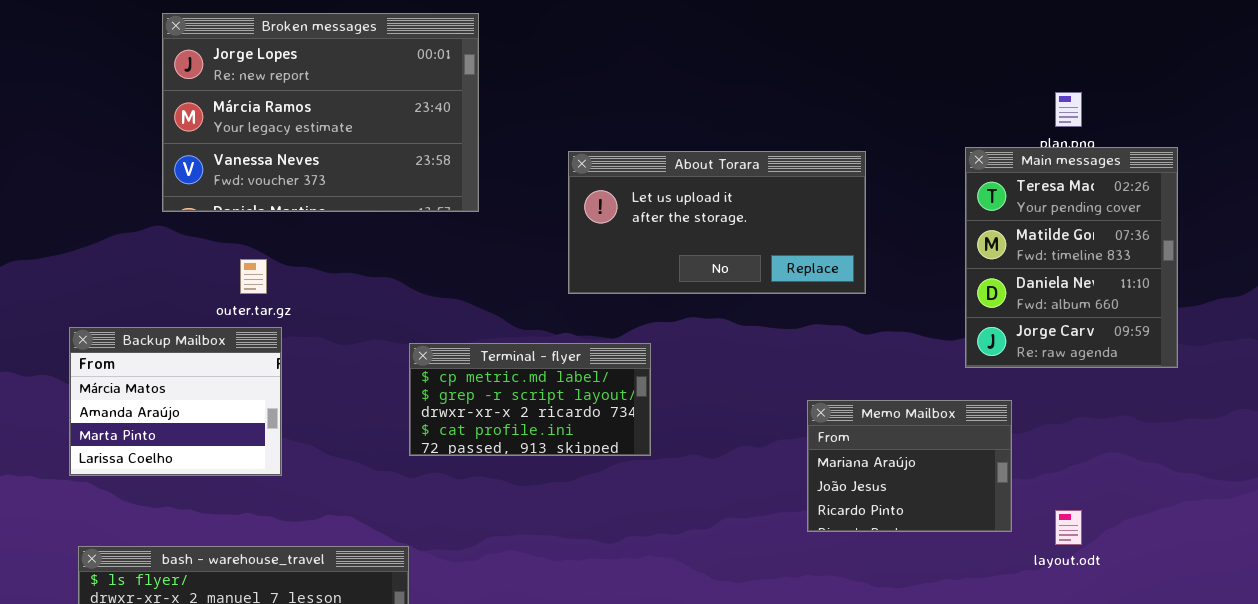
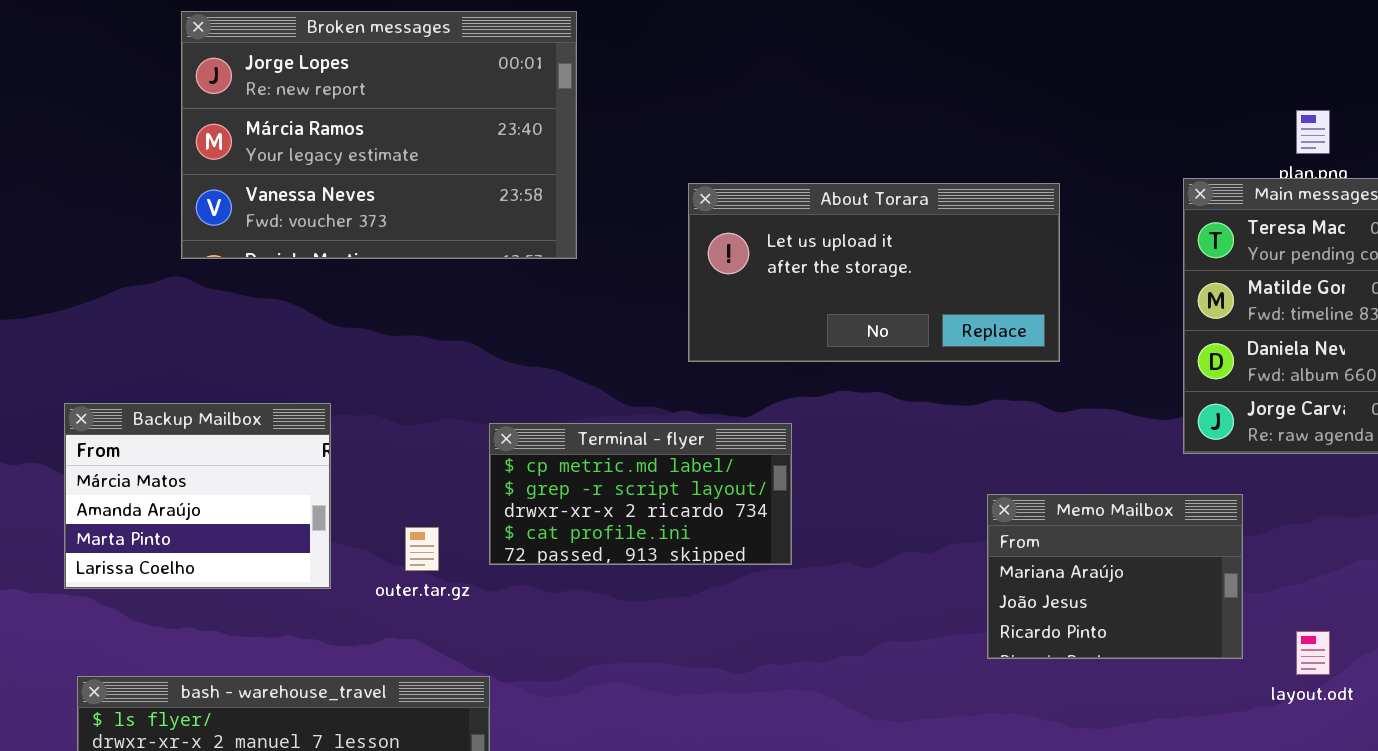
outer.tar.gz: [240,259,267,294] -> [405,527,439,571], moved

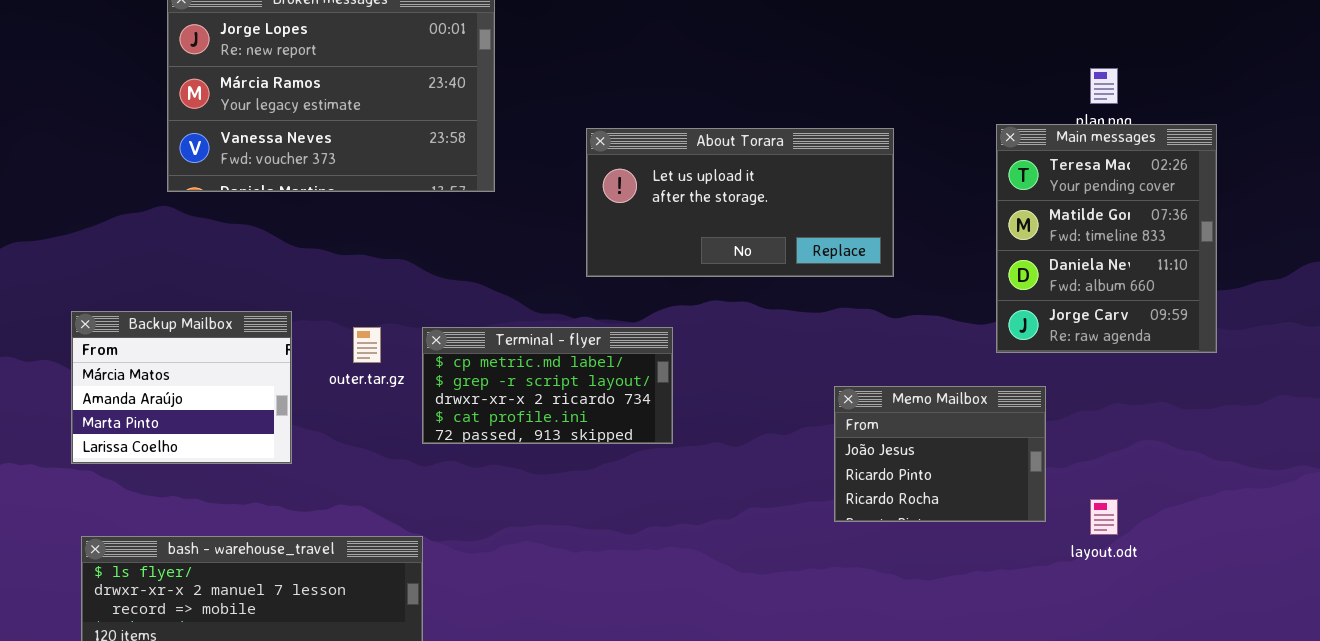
Memo Mailbox: [987,494,1243,659] -> [834,386,1046,522], scrolled down 1 row
outer.tar.gz: [405,527,439,571] -> [353,327,381,363], moved

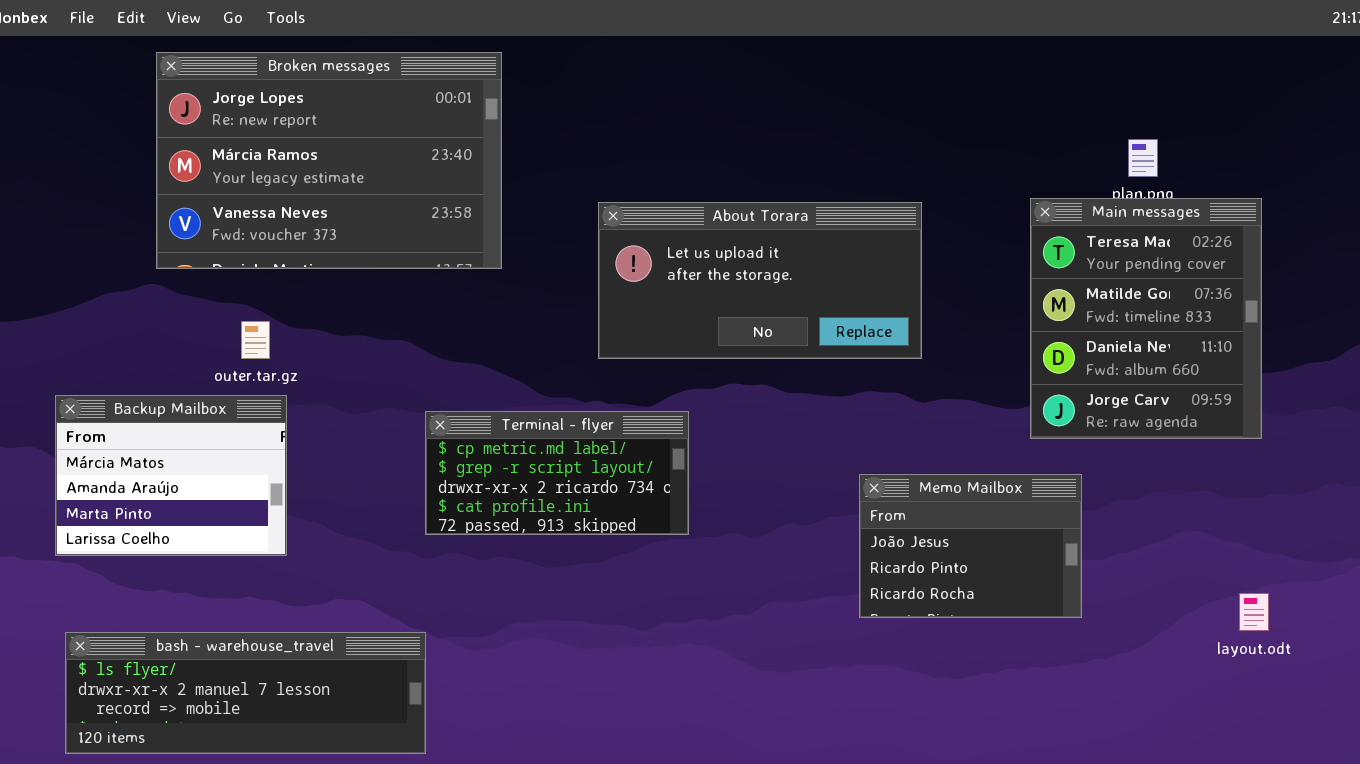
outer.tar.gz: [353,327,381,363] -> [241,321,270,359], moved
layout.odt: [1090,499,1118,535] -> [1239,593,1269,631], moved

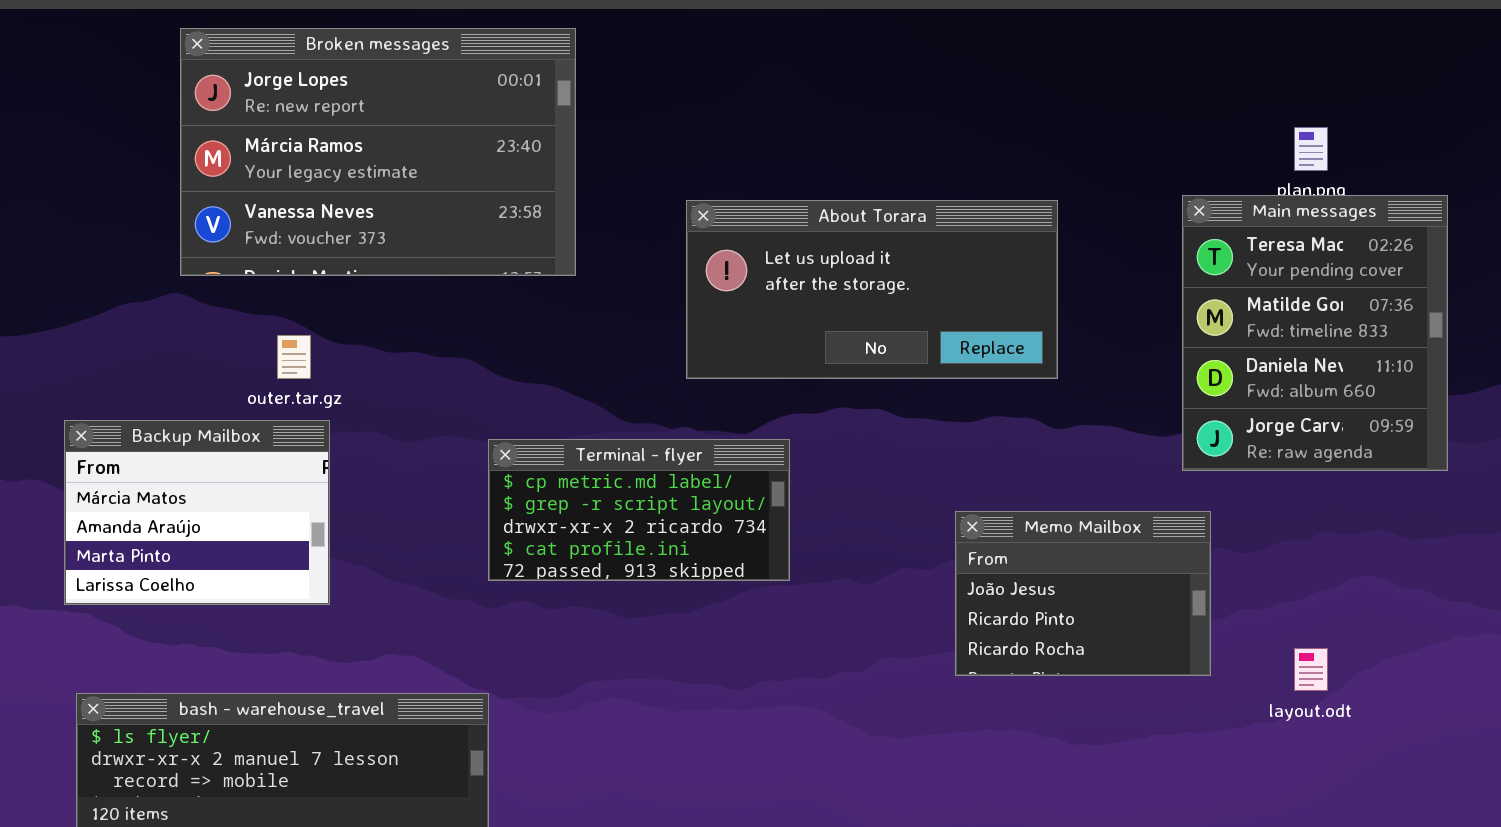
Memo Mailbox: [859,474,1082,618] -> [955,511,1211,676], moved
layout.odt: [1239,593,1269,631] -> [1294,648,1328,691], moved

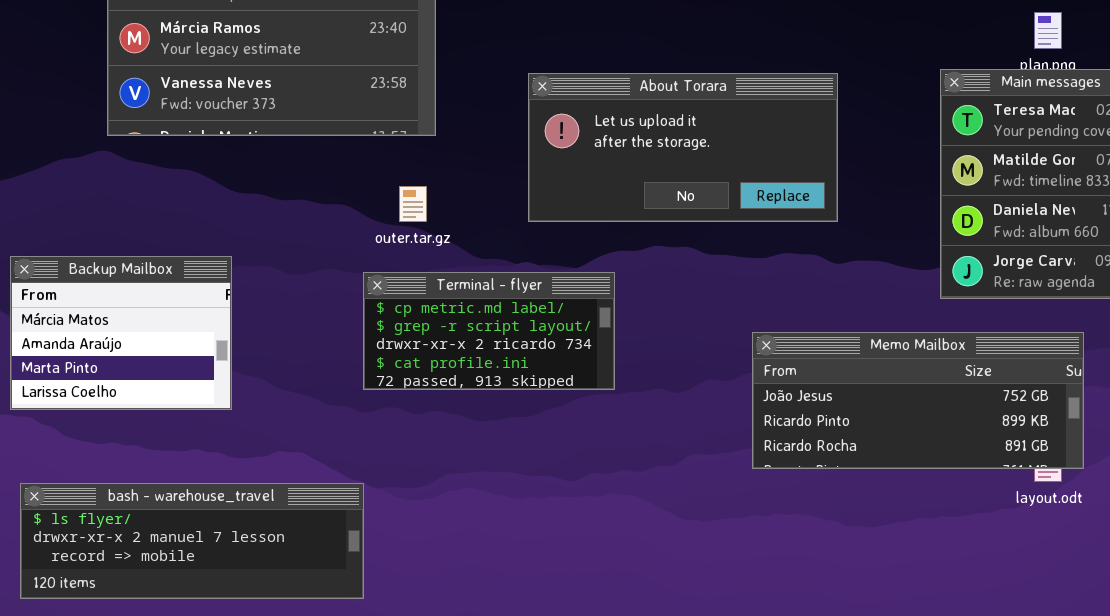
outer.tar.gz: [277,335,311,379] -> [399,186,427,222], moved
Memo Mailbox: [955,511,1211,676] -> [752,332,1084,469], resized

